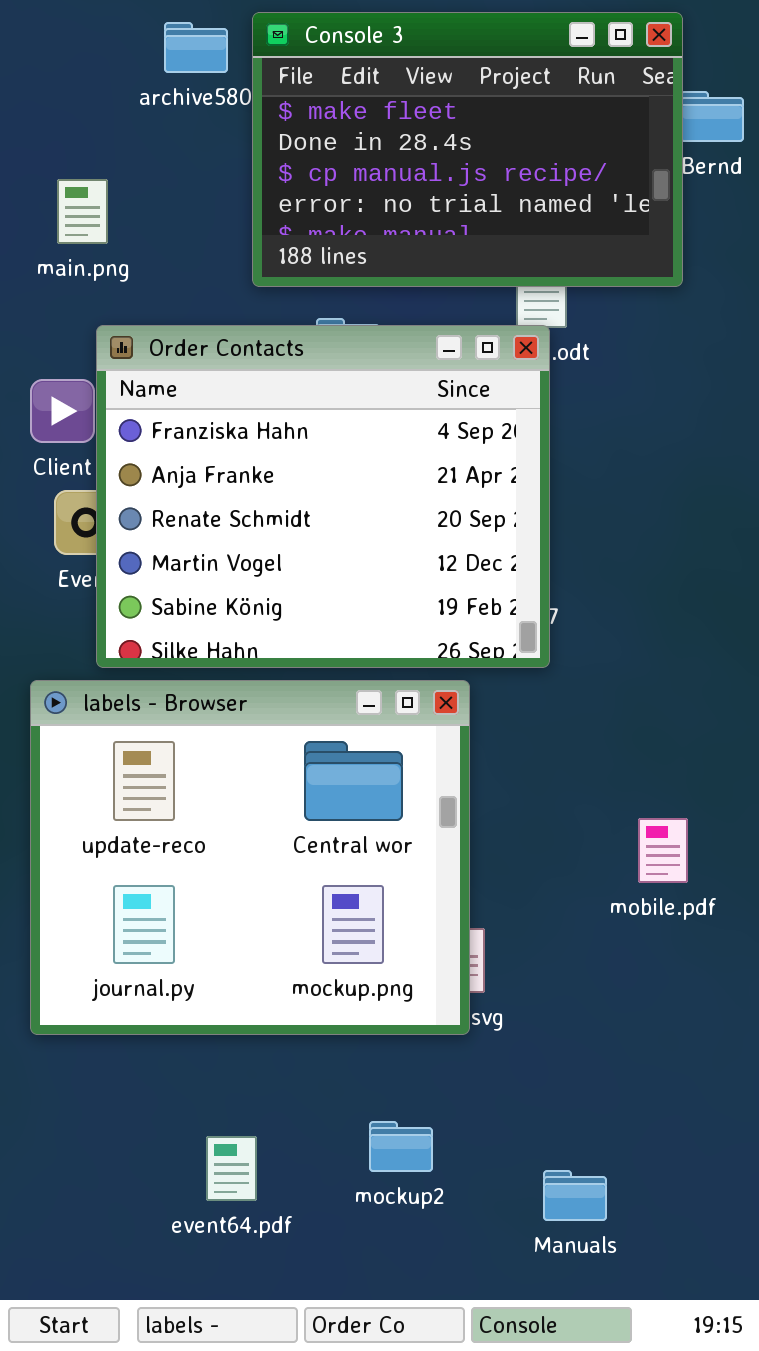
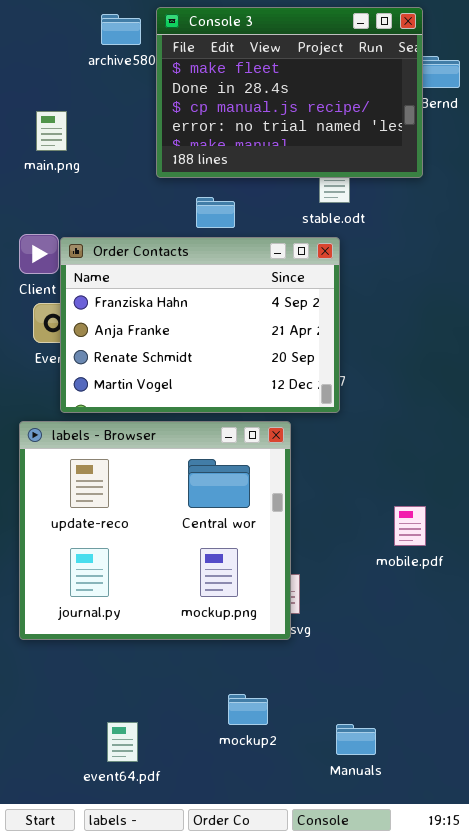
Order Contacts: [96,325,550,668] -> [60,237,340,413], resized
event64.pdf: [206,1136,257,1201] -> [107,722,138,762], moved

